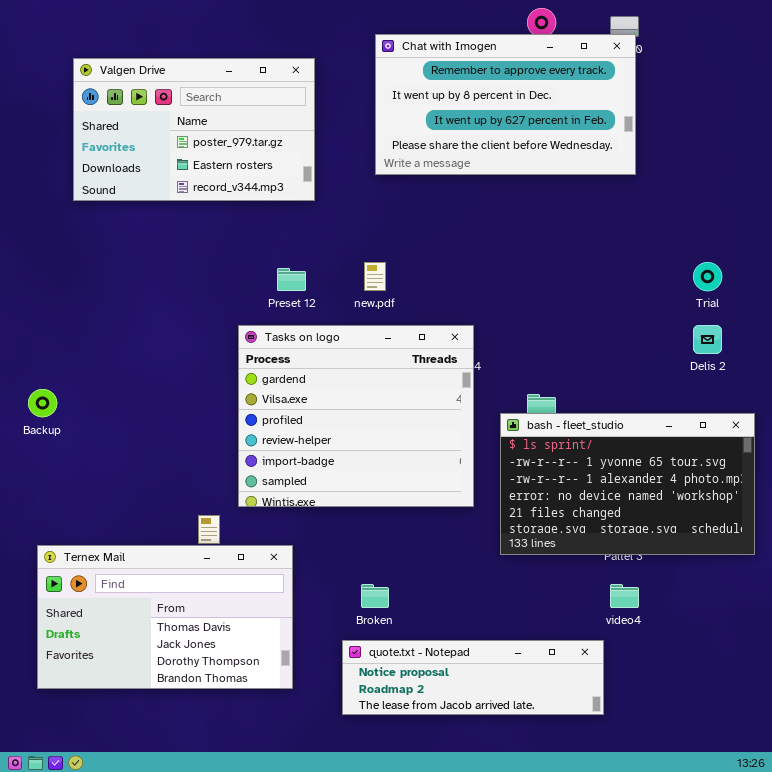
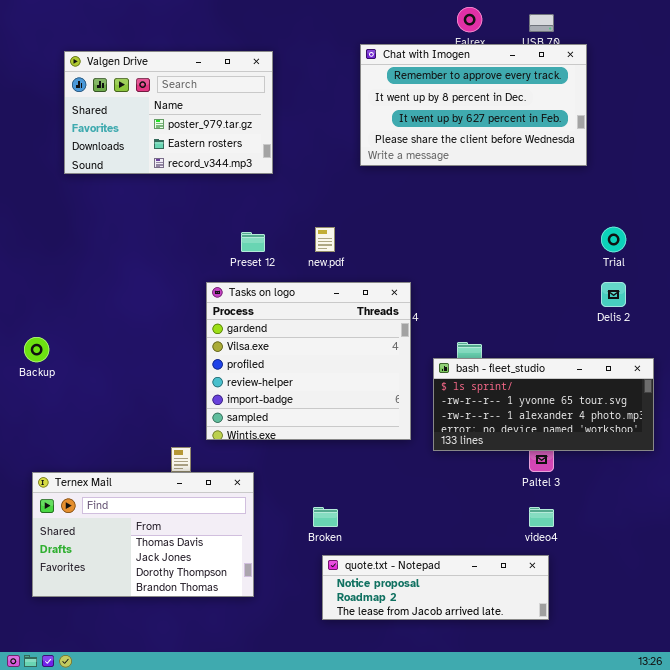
Chat with Imogen: [375,34,636,175] -> [360,44,587,166], moved
bash - fleet_studio: [500,413,755,555] -> [433,358,654,451], resized
quote.txt - Notepad: [342,640,604,715] -> [322,555,549,620], moved

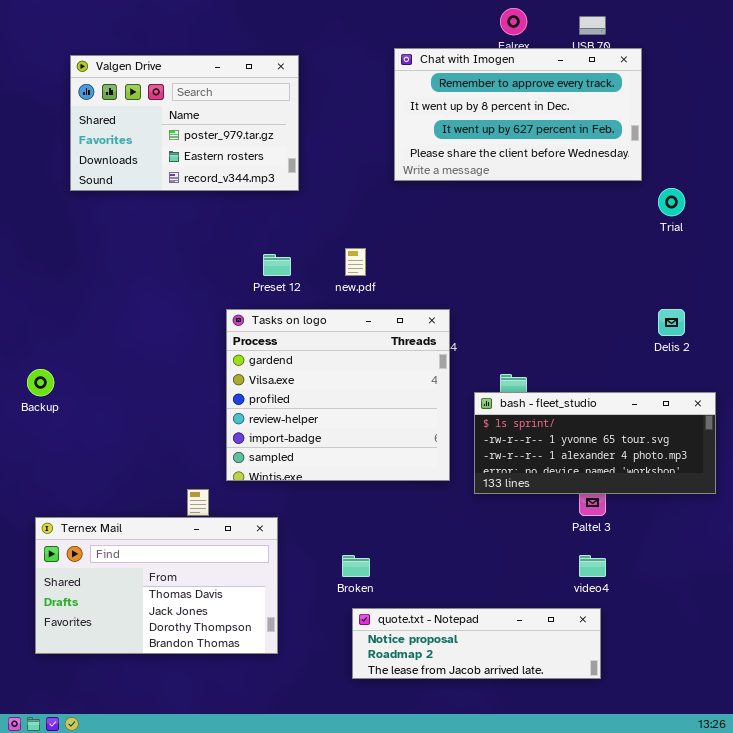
Trial: [601,227,626,252] -> [658,188,685,216], moved

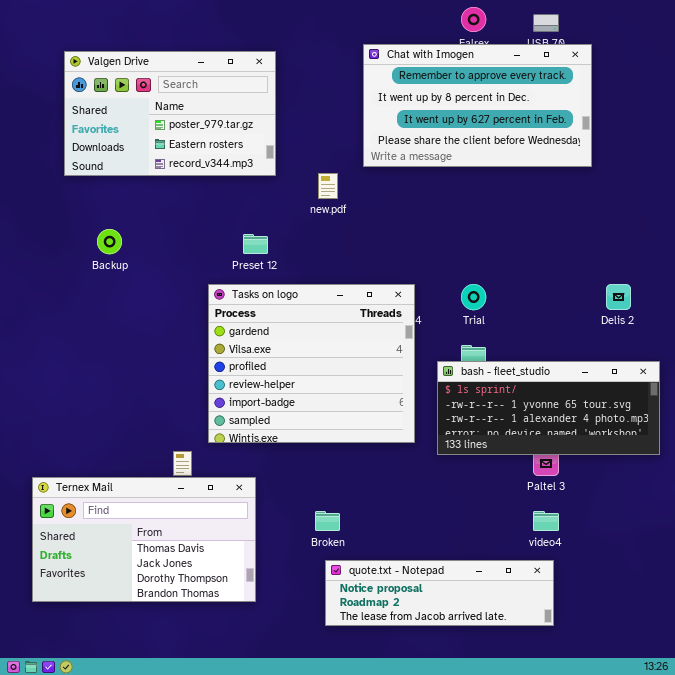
Trial: [658,188,685,216] -> [461,284,486,310], moved
new.pdf: [345,248,366,276] -> [318,173,338,199], moved
Backup: [27,369,54,396] -> [97,229,122,254], moved

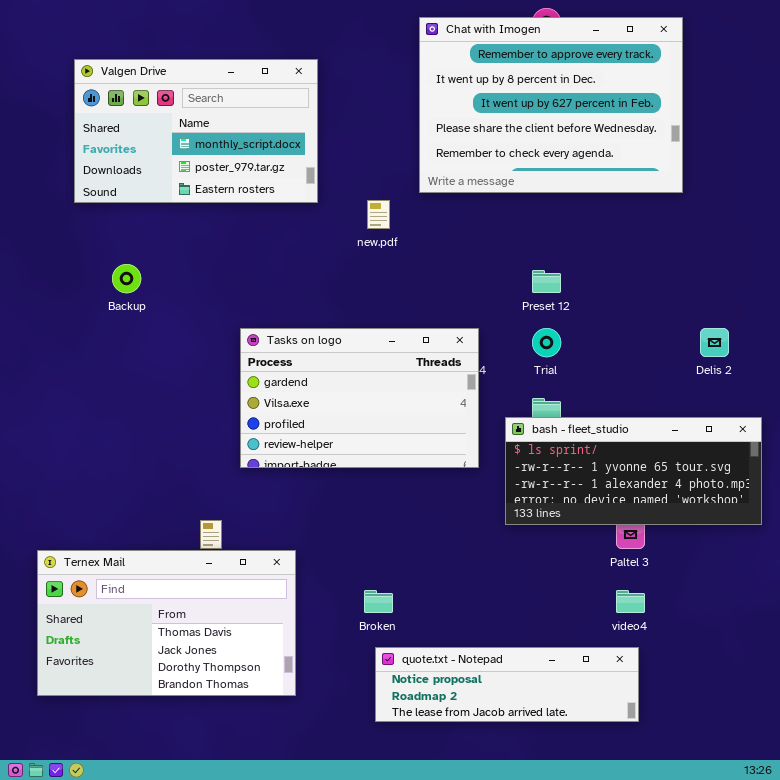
Chat with Imogen: [363,44,592,167] -> [419,17,683,193], resized
Valgen Drive: [64,51,276,176] -> [74,59,318,203], scrolled up 1 row
Preset 12: [243,234,268,254] -> [532,270,561,293], moved
Tasks on logo: [208,284,415,443] -> [240,328,479,468], resized

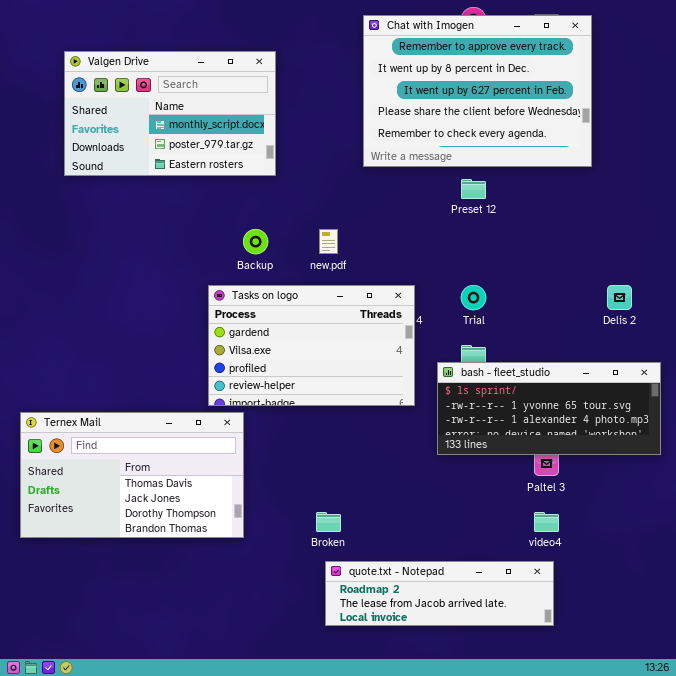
new.pdf: [367,200,390,229] -> [319,229,338,254], moved
Backup: [112,264,141,293] -> [243,229,268,254], moved
Preset 12: [532,270,561,293] -> [461,179,486,199], moved
Ternex Mail: [37,550,296,696] -> [20,412,244,538], moved
quote.txt - Notepad: [375,647,639,722] -> [325,561,554,626], scrolled down 1 row

